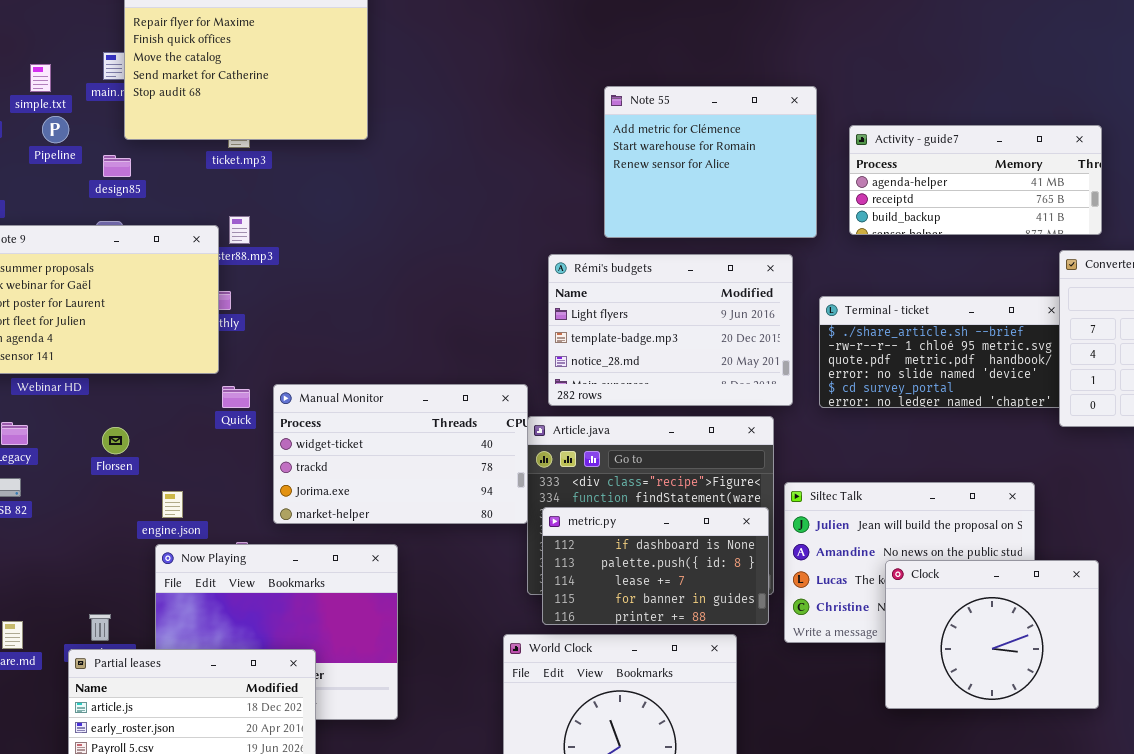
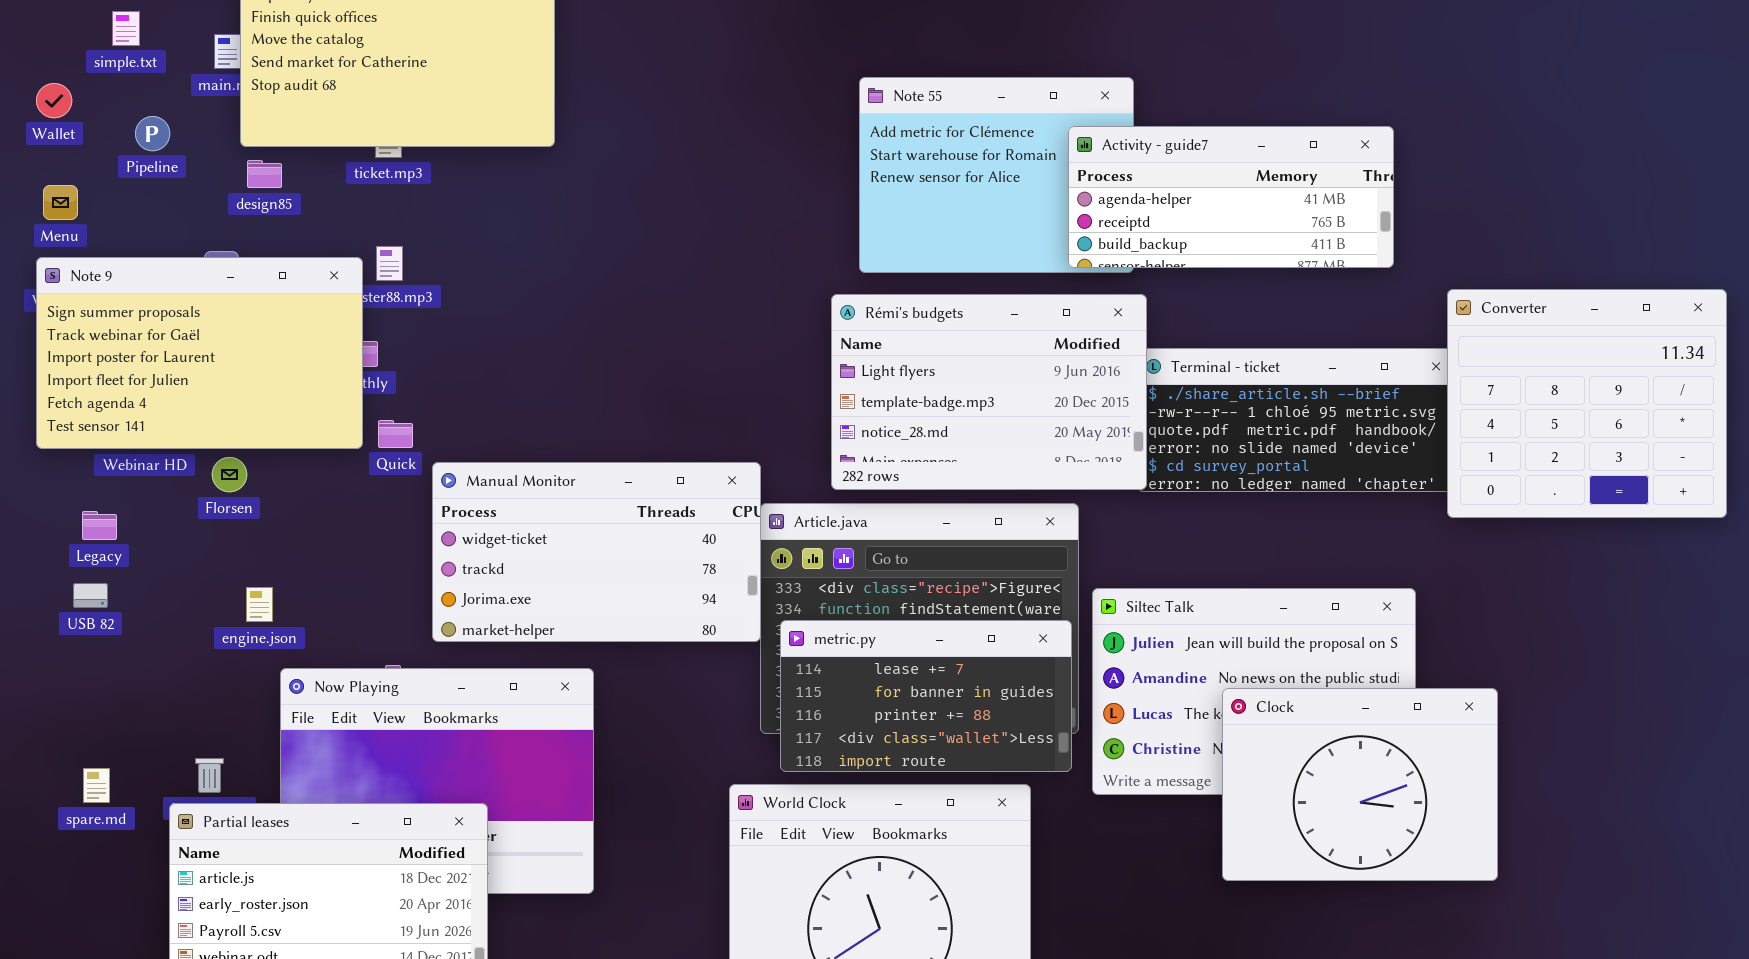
simple.txt: [30,64,51,92] -> [112,11,140,46], moved
Activity - guide7: [849,125,1102,235] -> [1068,126,1394,268], moved
design85: [103,155,131,177] -> [247,160,282,188], moved
Rémi's budgets: [548,254,793,406] -> [831,294,1147,490], moved
Quick: [222,386,250,408] -> [378,420,413,448], moved
Florsen: [102,427,129,454] -> [212,457,247,492], moved
engine.json: [162,491,183,518] -> [246,587,273,622], moved
metric.py: [542,507,769,625] -> [780,620,1072,772], scrolled down 2 rows

